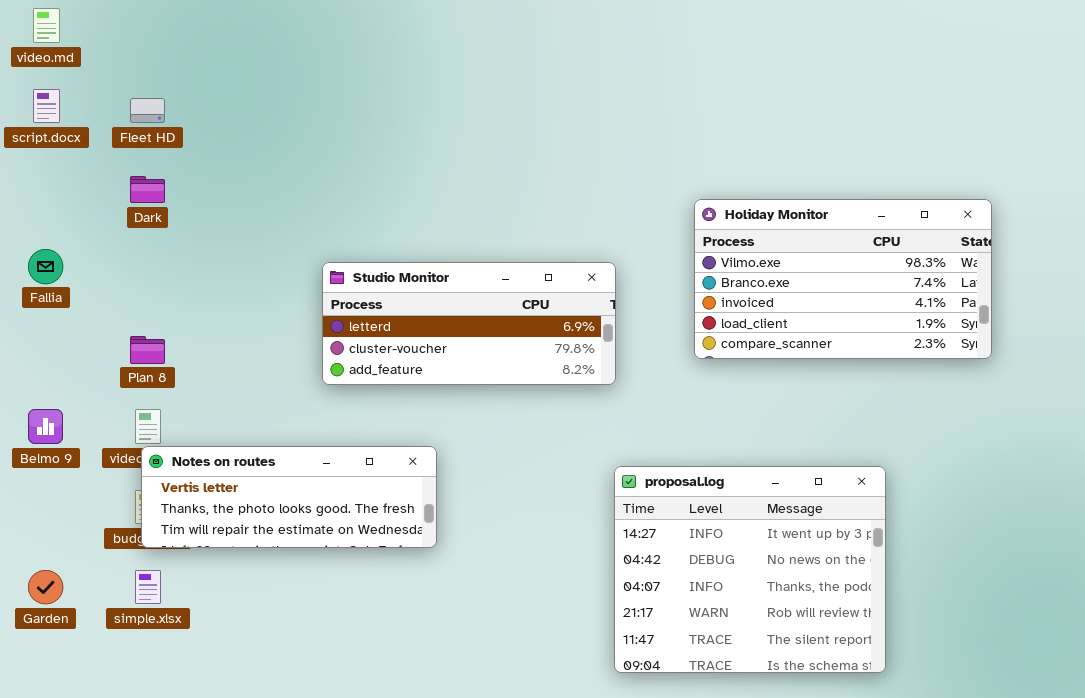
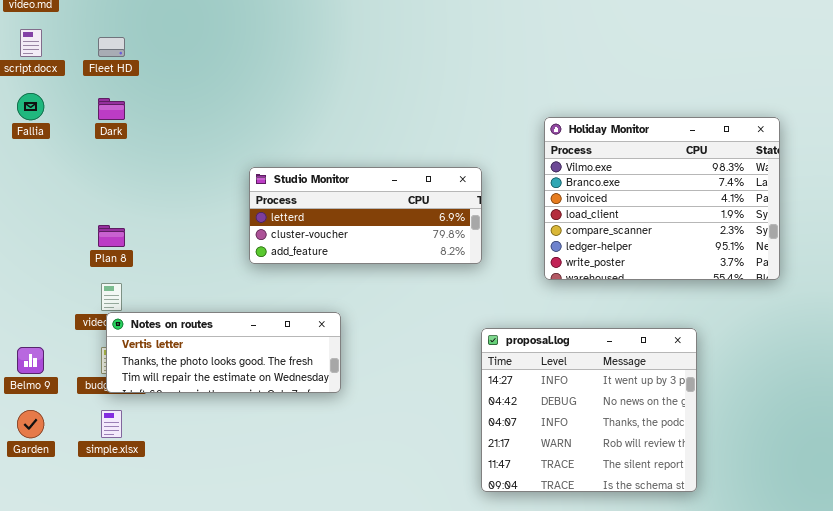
Holiday Monitor: [694,199,992,359] -> [544,117,780,280], resized
Fallia: [28,249,63,284] -> [17,93,44,120], moved
Belmo 9: [28,409,63,444] -> [17,347,44,374], moved

